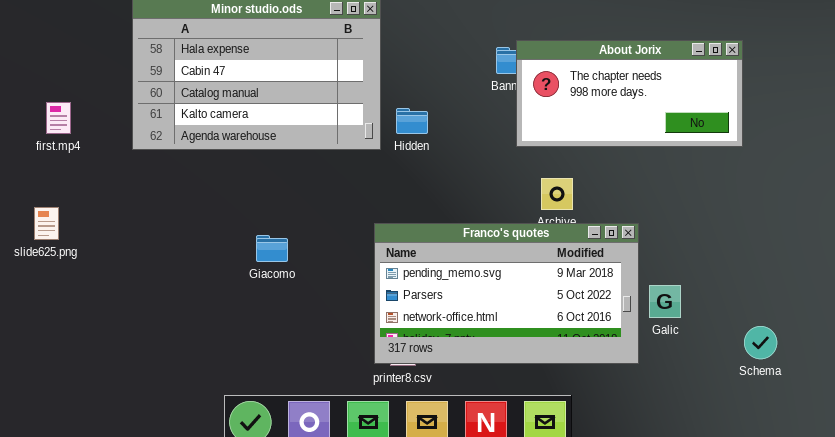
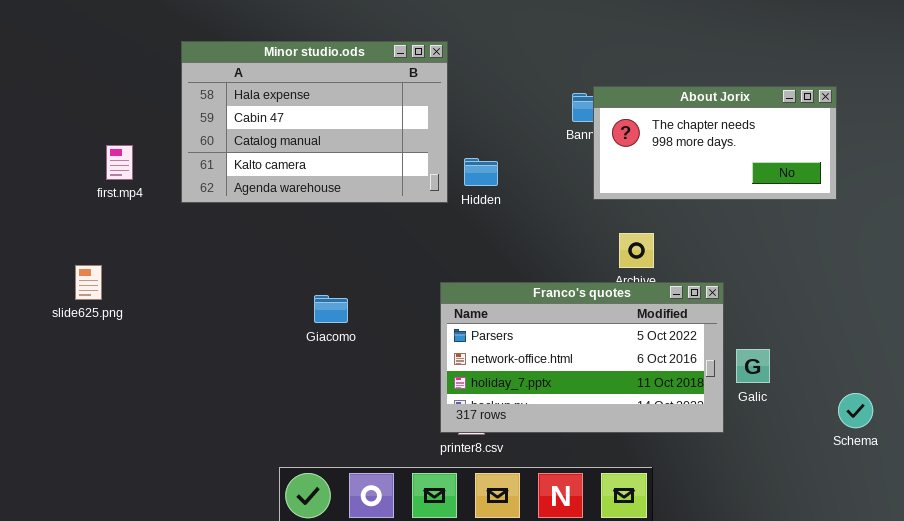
first.mp4: [46,102,71,134] -> [106,145,133,180], moved
Franco's quotes: [374,223,639,364] -> [440,282,724,433], scrolled down 1 row

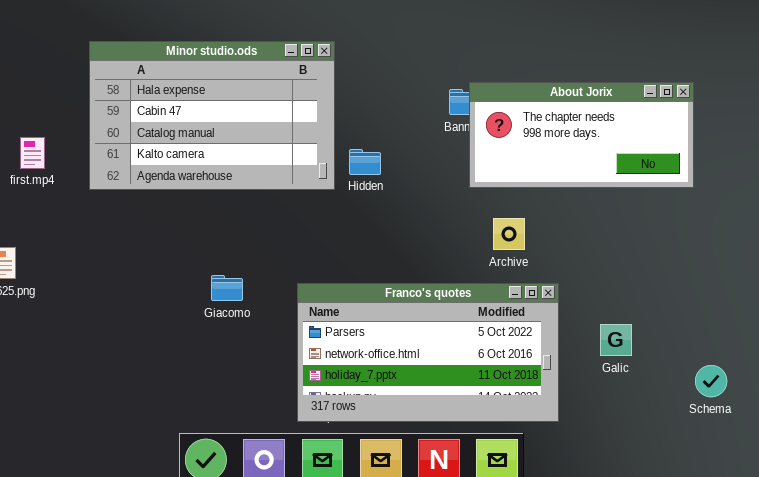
Franco's quotes: [440,282,724,433] -> [297,283,559,422], moved

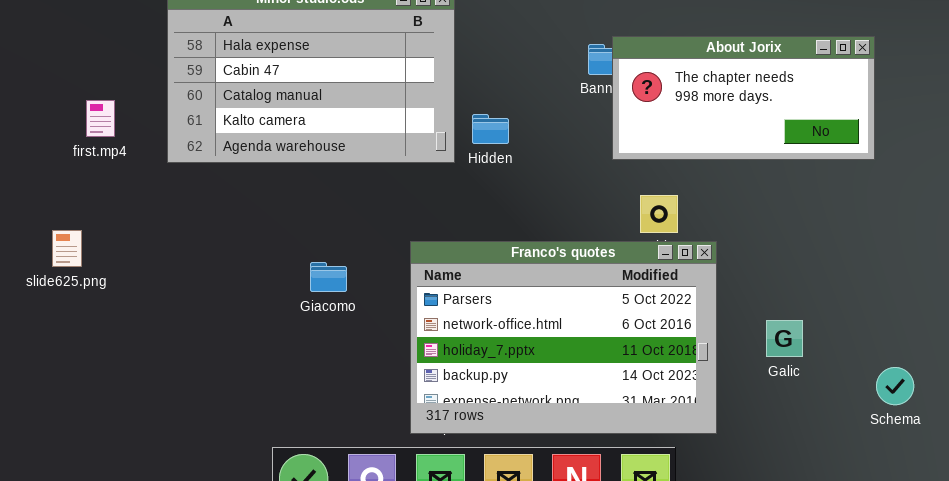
Franco's quotes: [297,283,559,422] -> [410,241,717,434], resized

